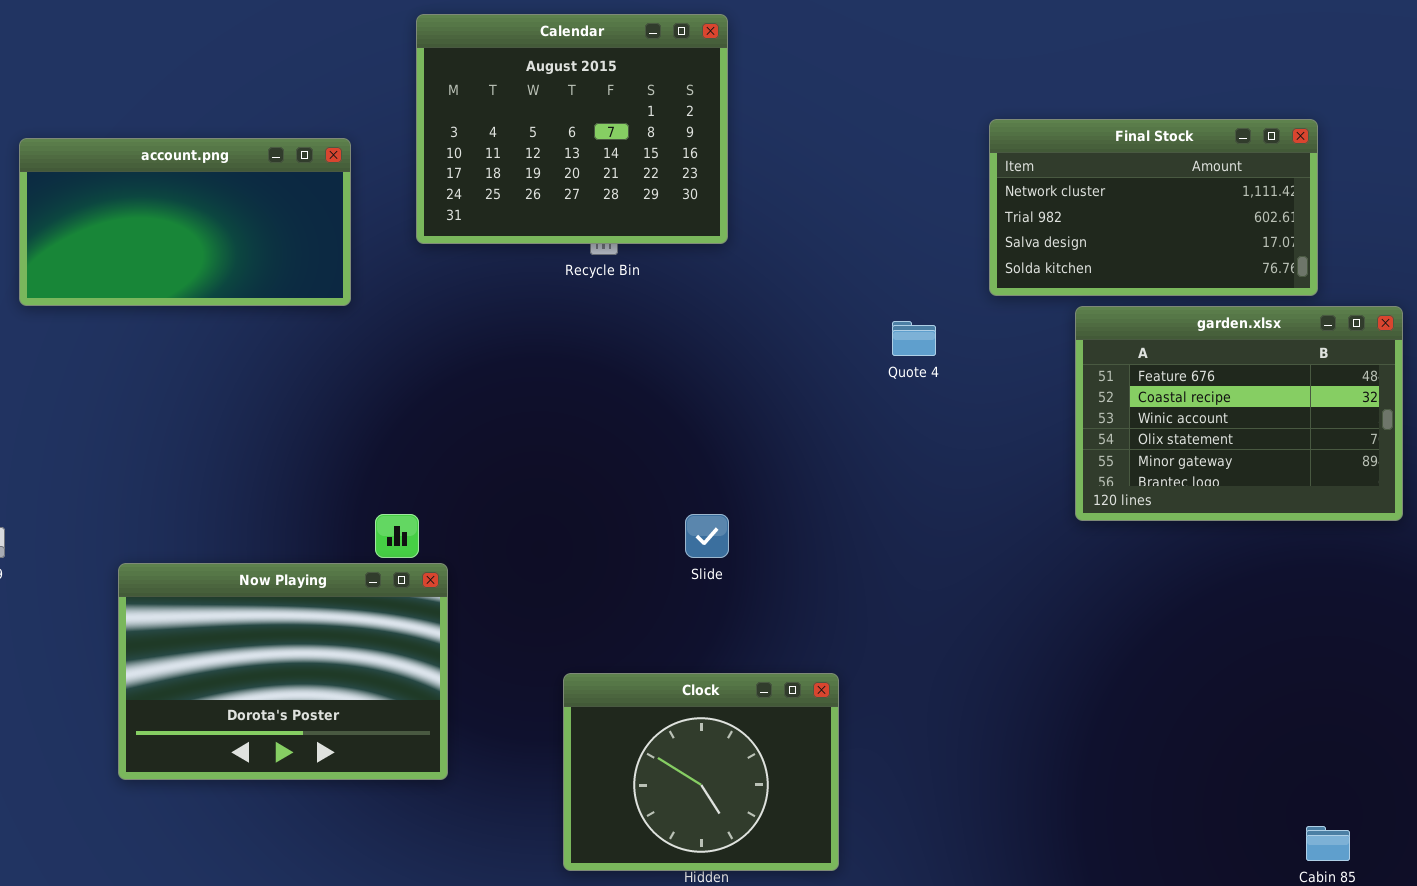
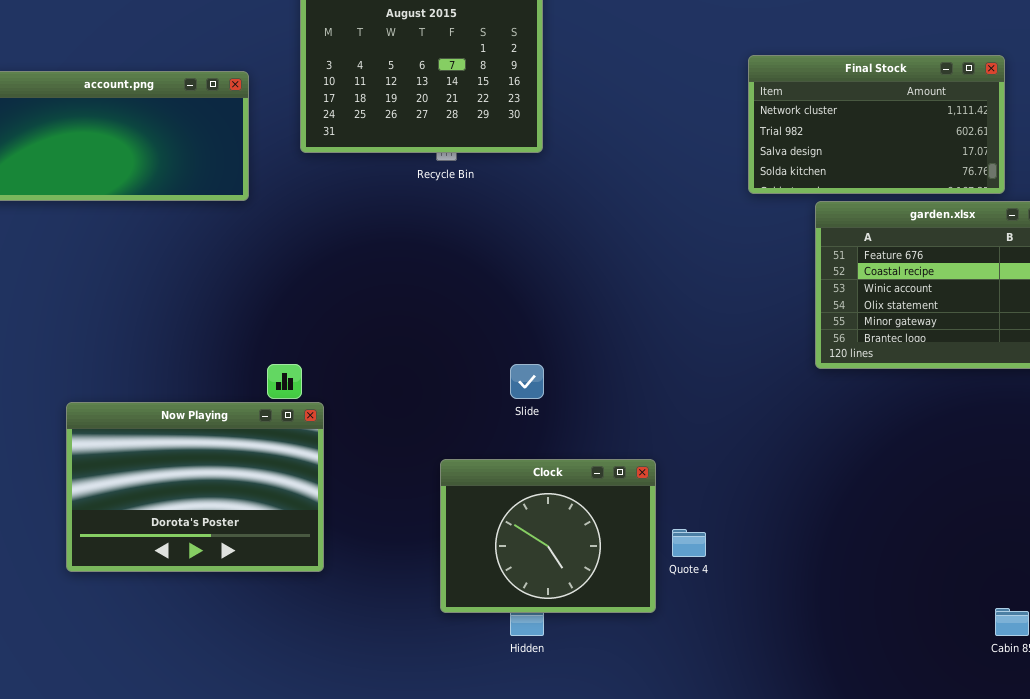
Quote 4: [892,321,936,356] -> [672,529,706,557], moved
Clock: [563,673,839,871] -> [440,459,656,613], moved

